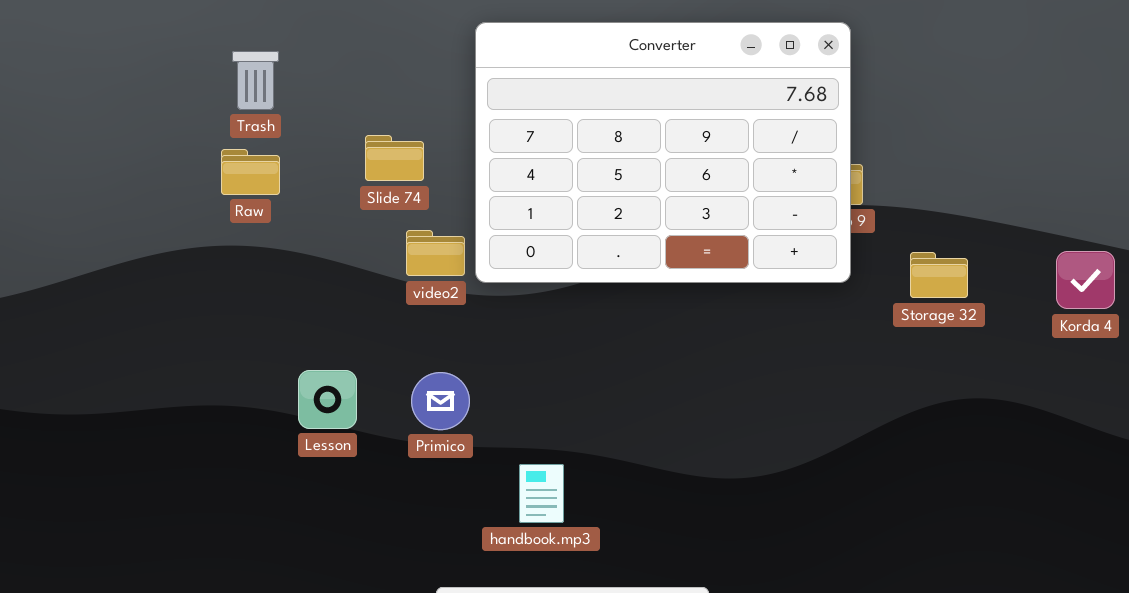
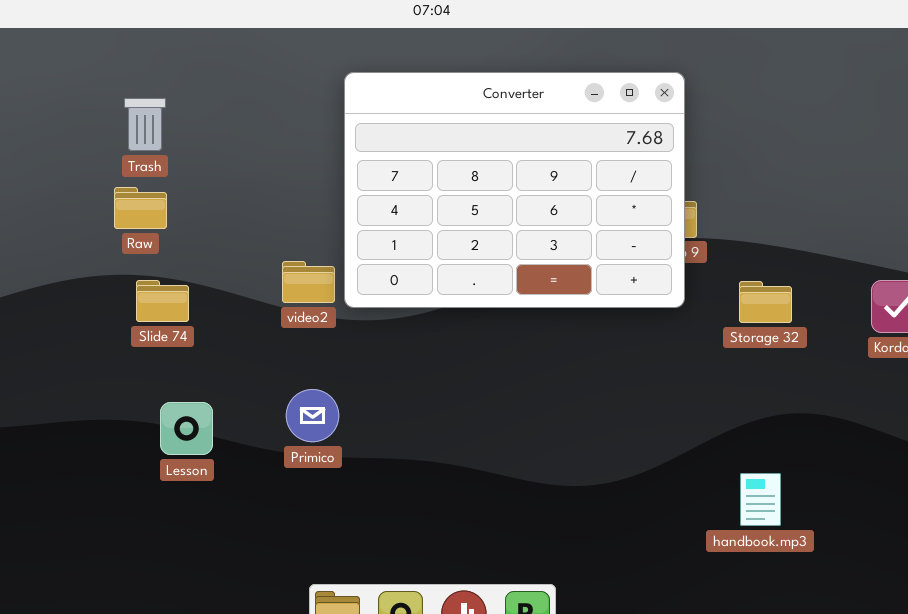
Slide 74: [365,135,424,181] -> [136,280,189,322], moved
Lesson: [298,370,357,429] -> [160,402,213,455], moved
handbook.mp3: [519,464,564,523] -> [740,473,781,526], moved

